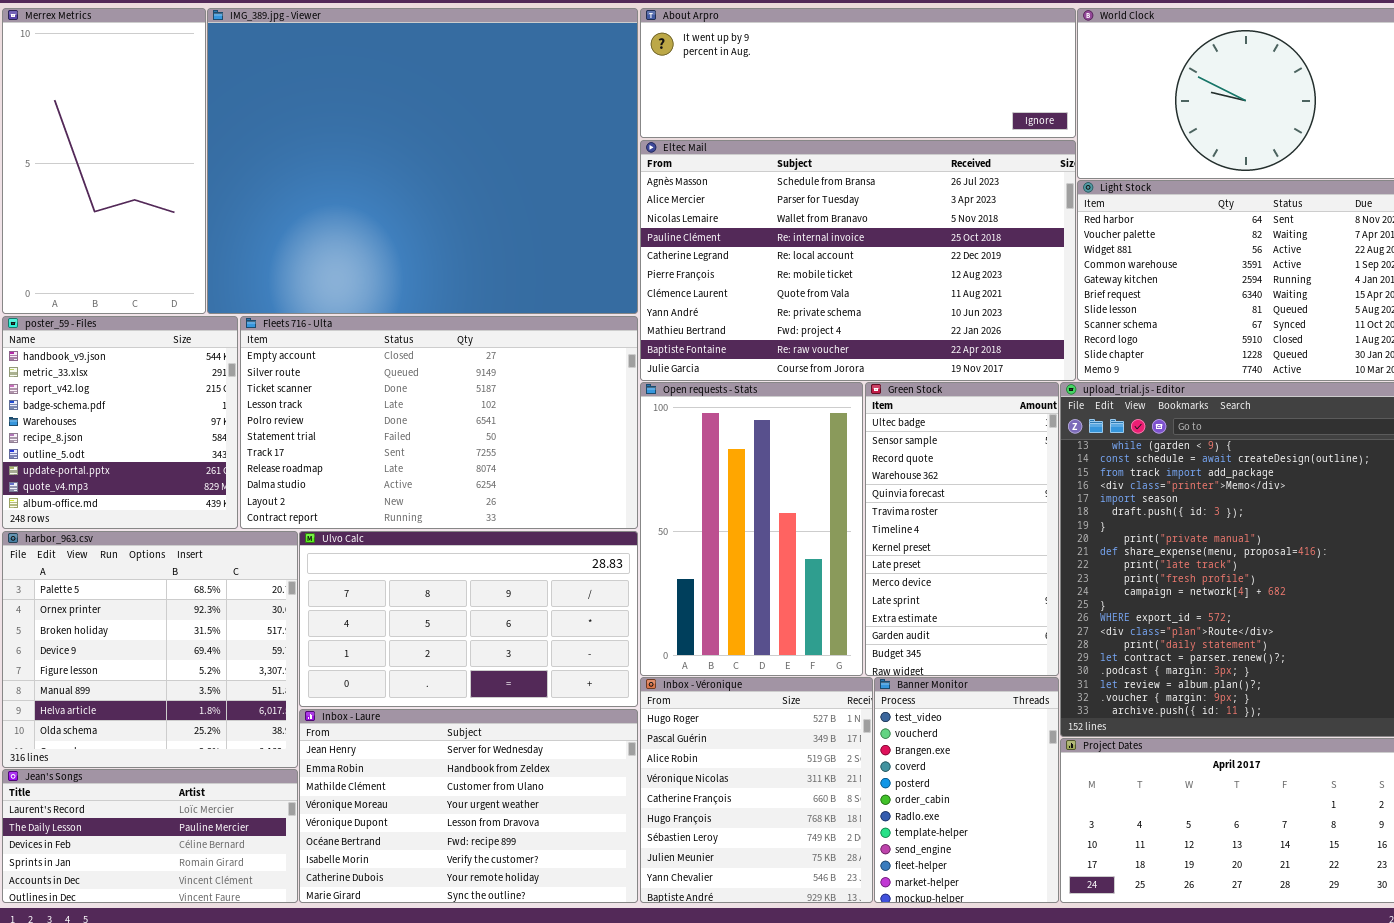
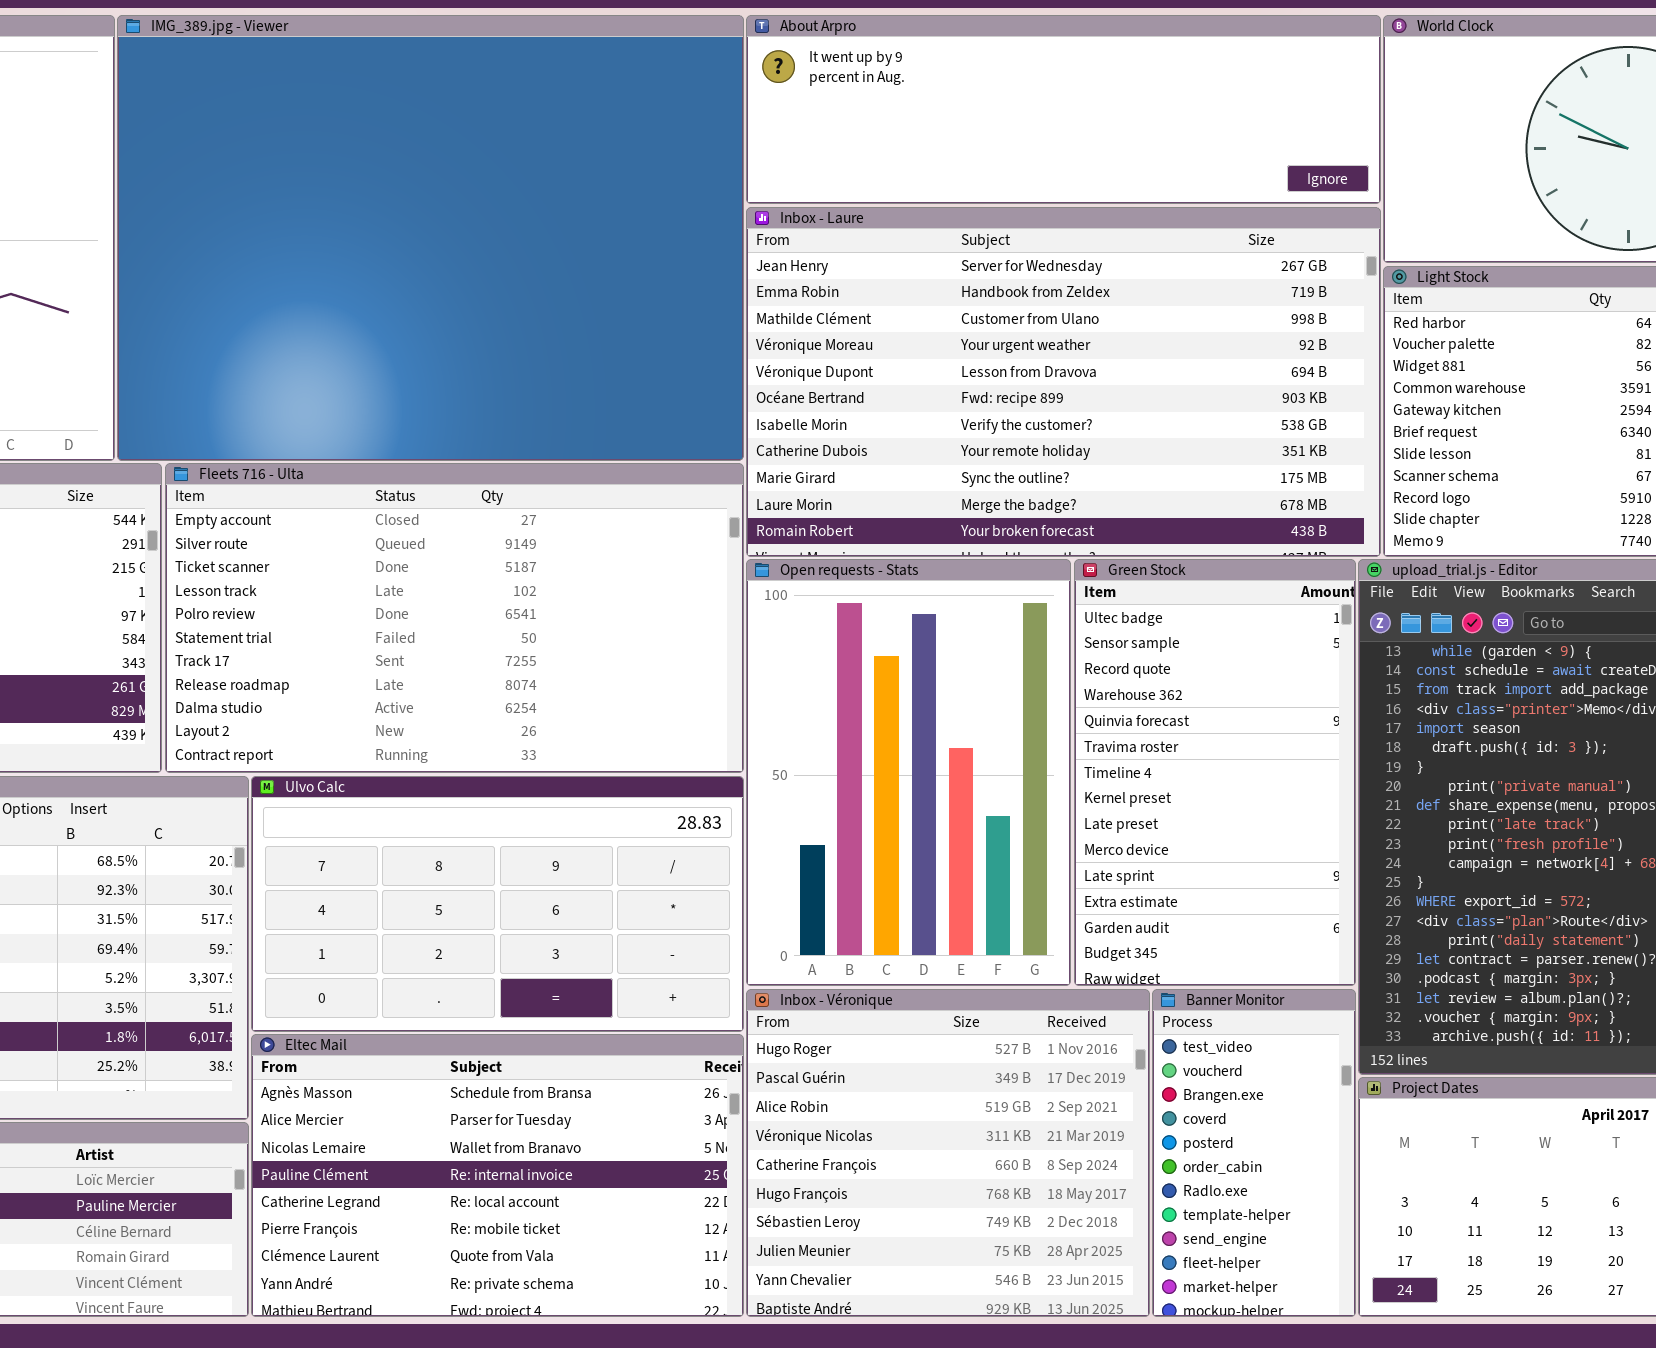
Eltec Mail: [640,140,1076,381] -> [251,1034,744,1317], moved, resized
Inbox - Véronique: [640,677,873,903] -> [746,989,1150,1317], resized
Banner Monitor: [874,677,1059,903] -> [1152,989,1356,1317], resized
Inbox - Laure: [299,709,638,903] -> [746,207,1381,557], moved, resized

